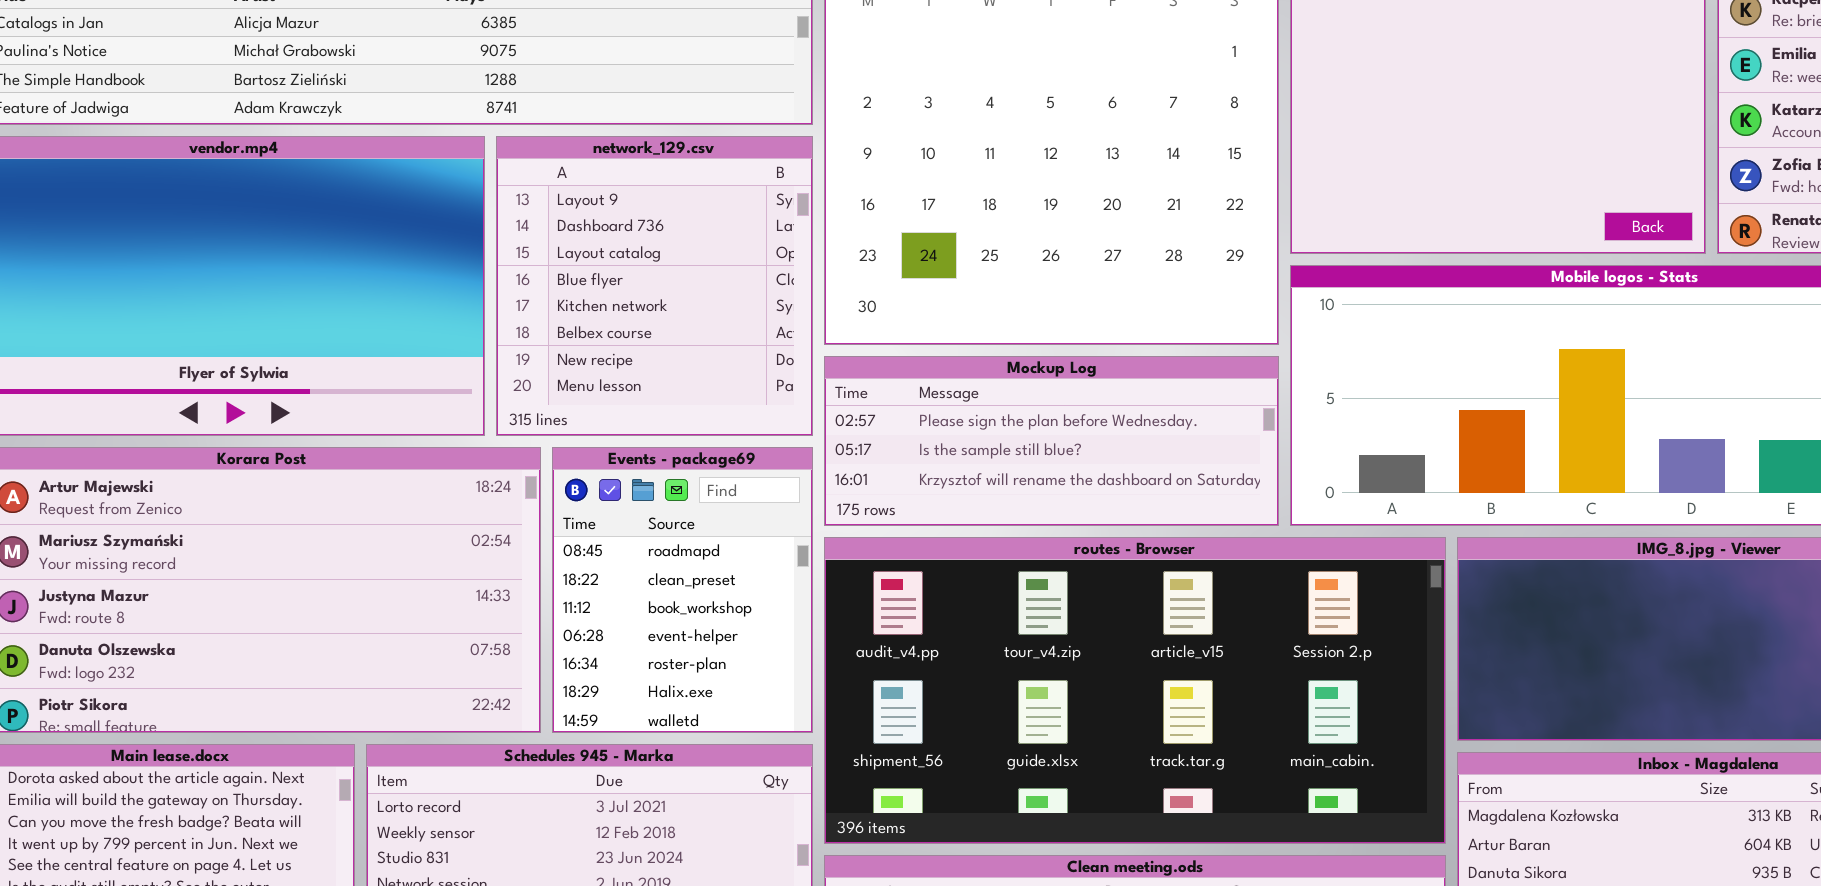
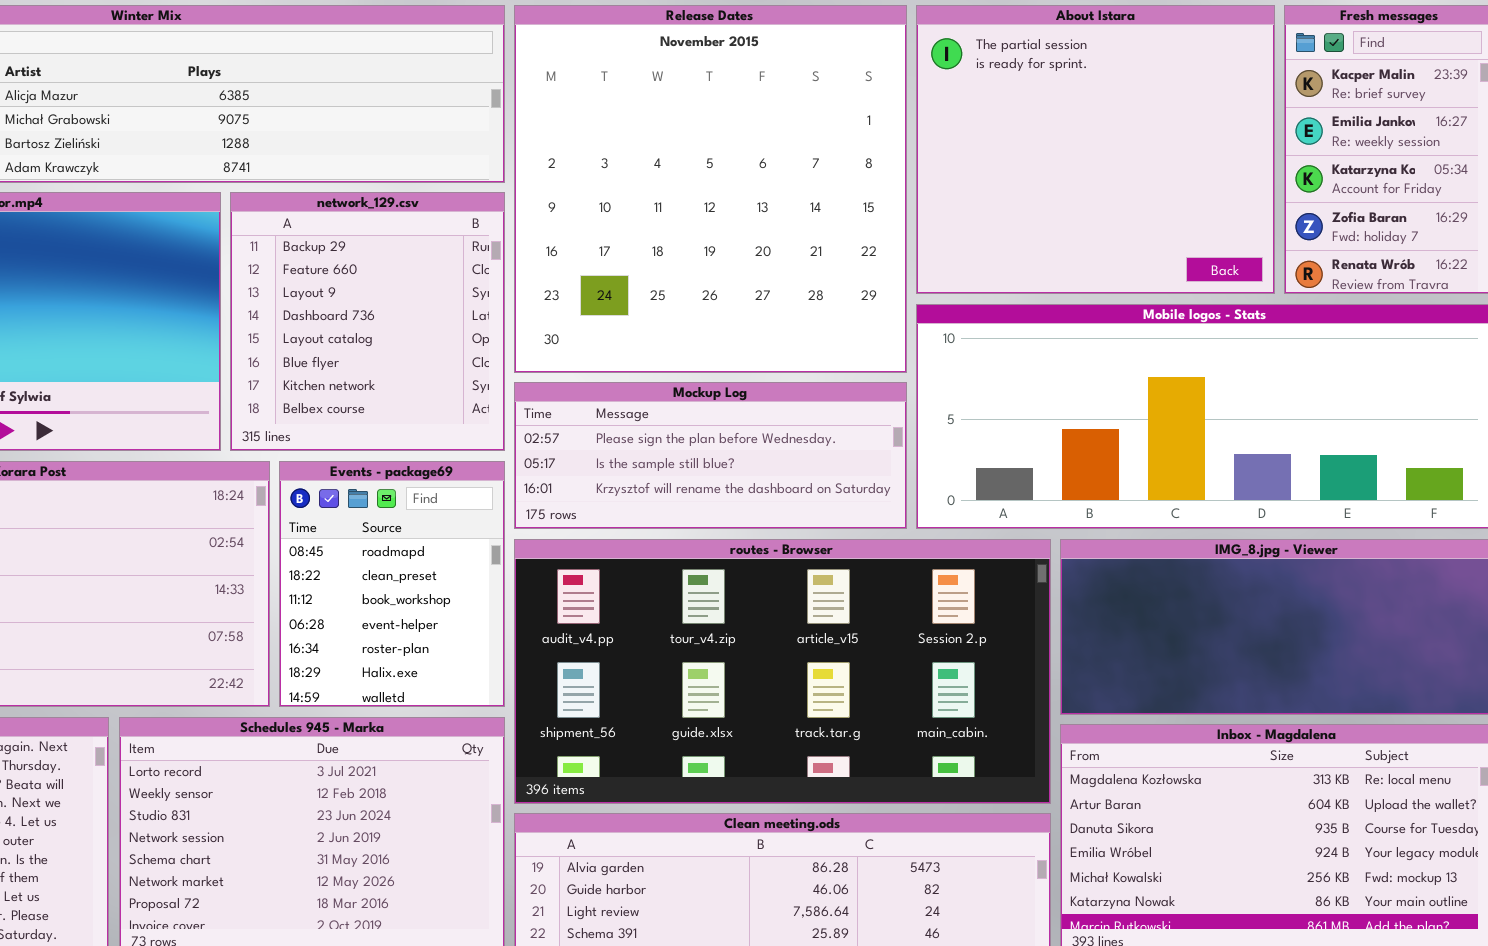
network_129.csv: [496,136,813,436] -> [230,192,505,451], scrolled up 2 rows

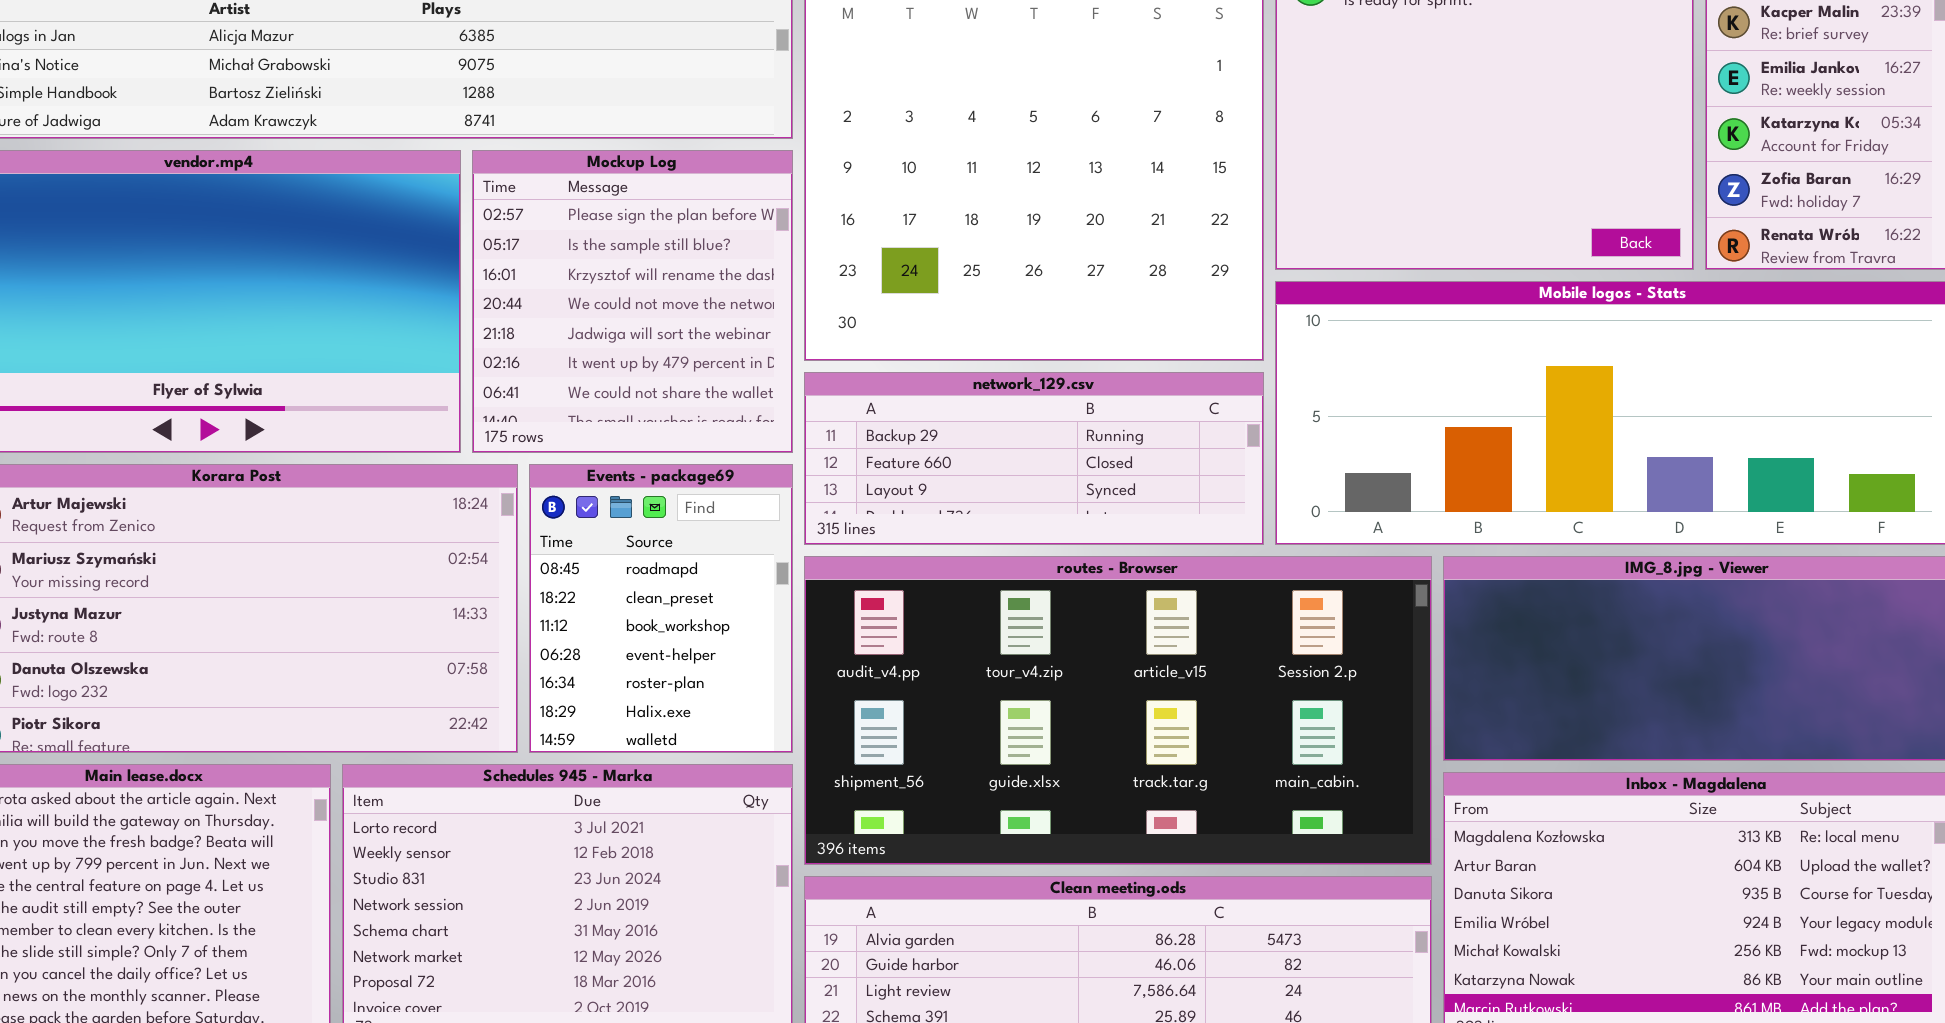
network_129.csv: [230,192,505,451] -> [804,372,1264,545], moved, resized
Mockup Log: [514,382,907,529] -> [472,150,793,453], moved, resized

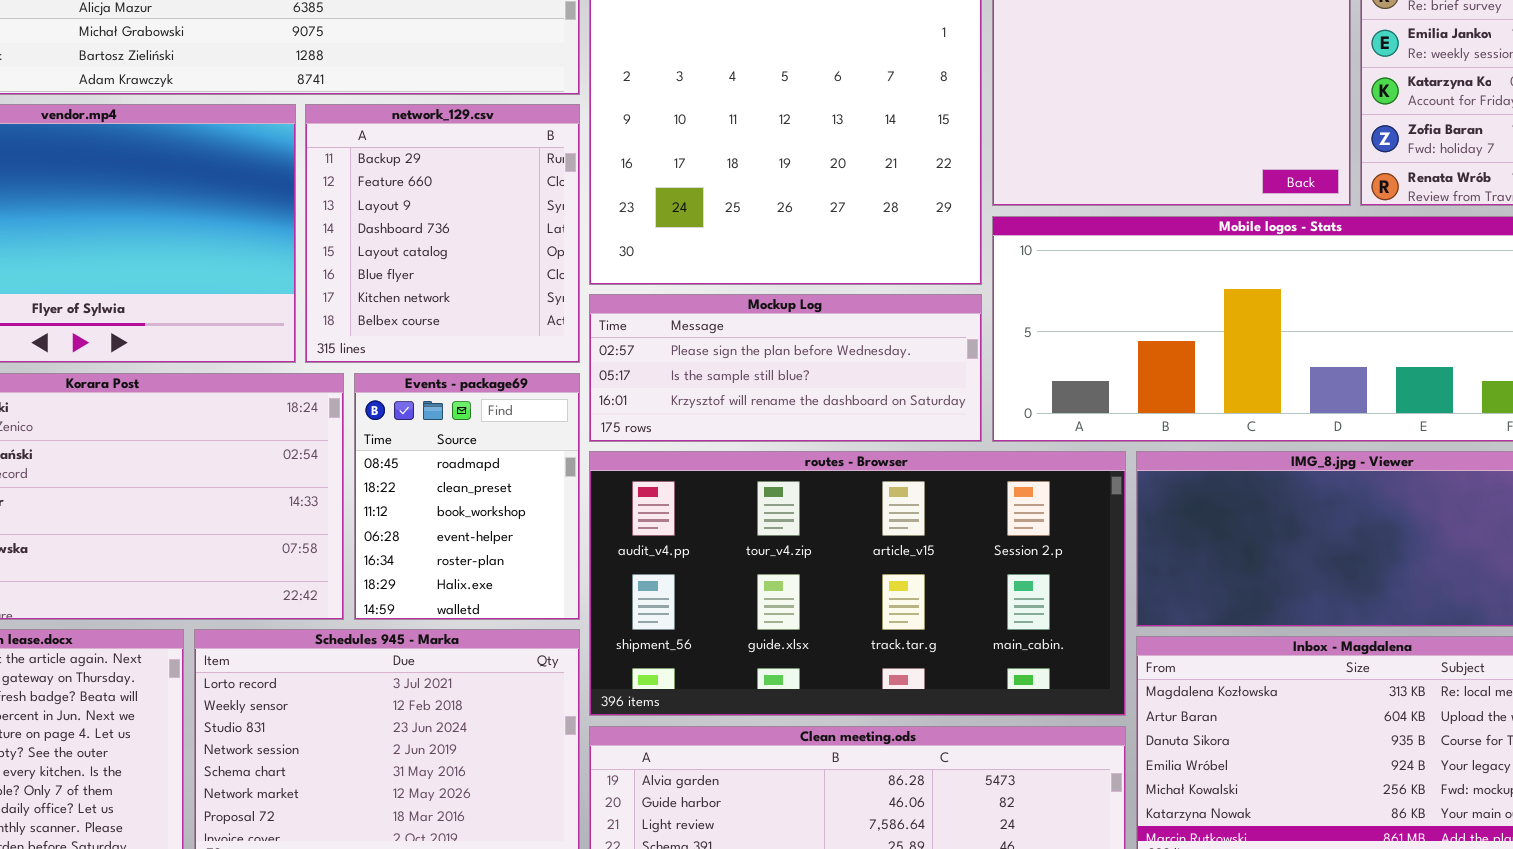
Mockup Log: [472,150,793,453] -> [589,294,982,442], moved, resized
network_129.csv: [804,372,1264,545] -> [305,104,580,363], moved, resized

